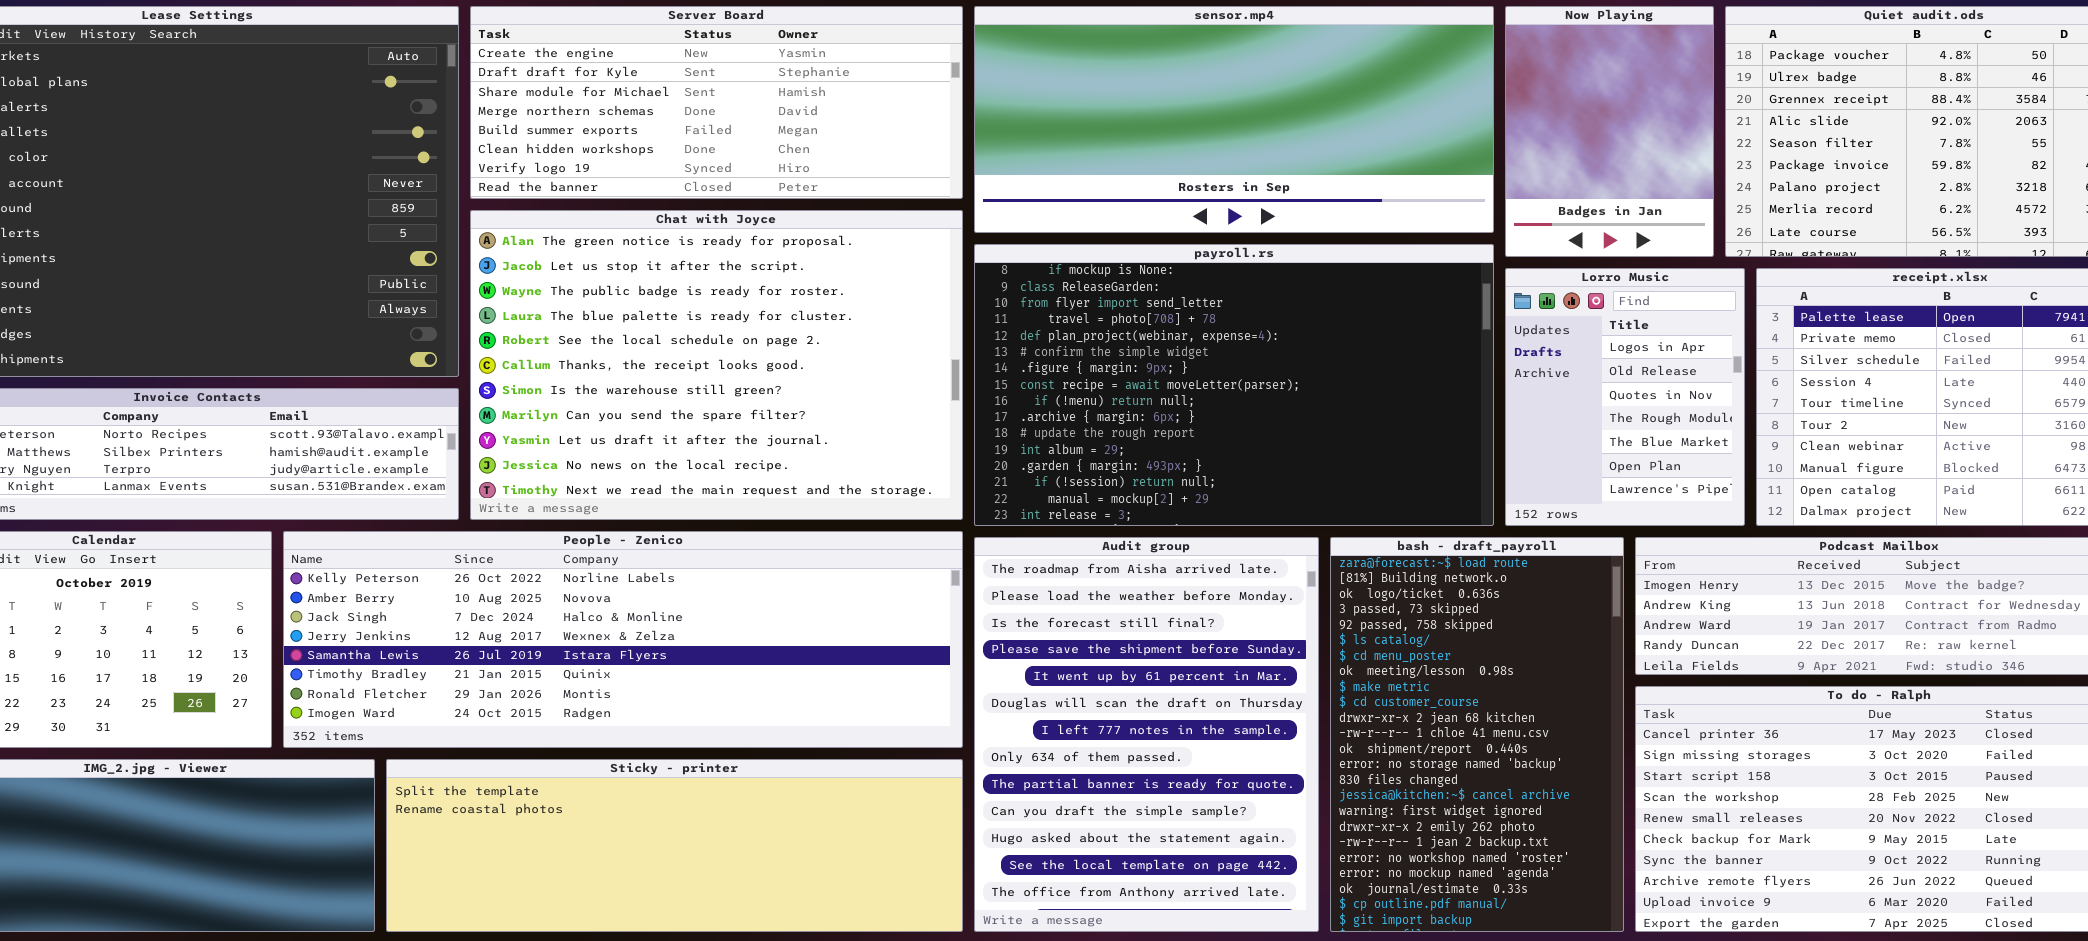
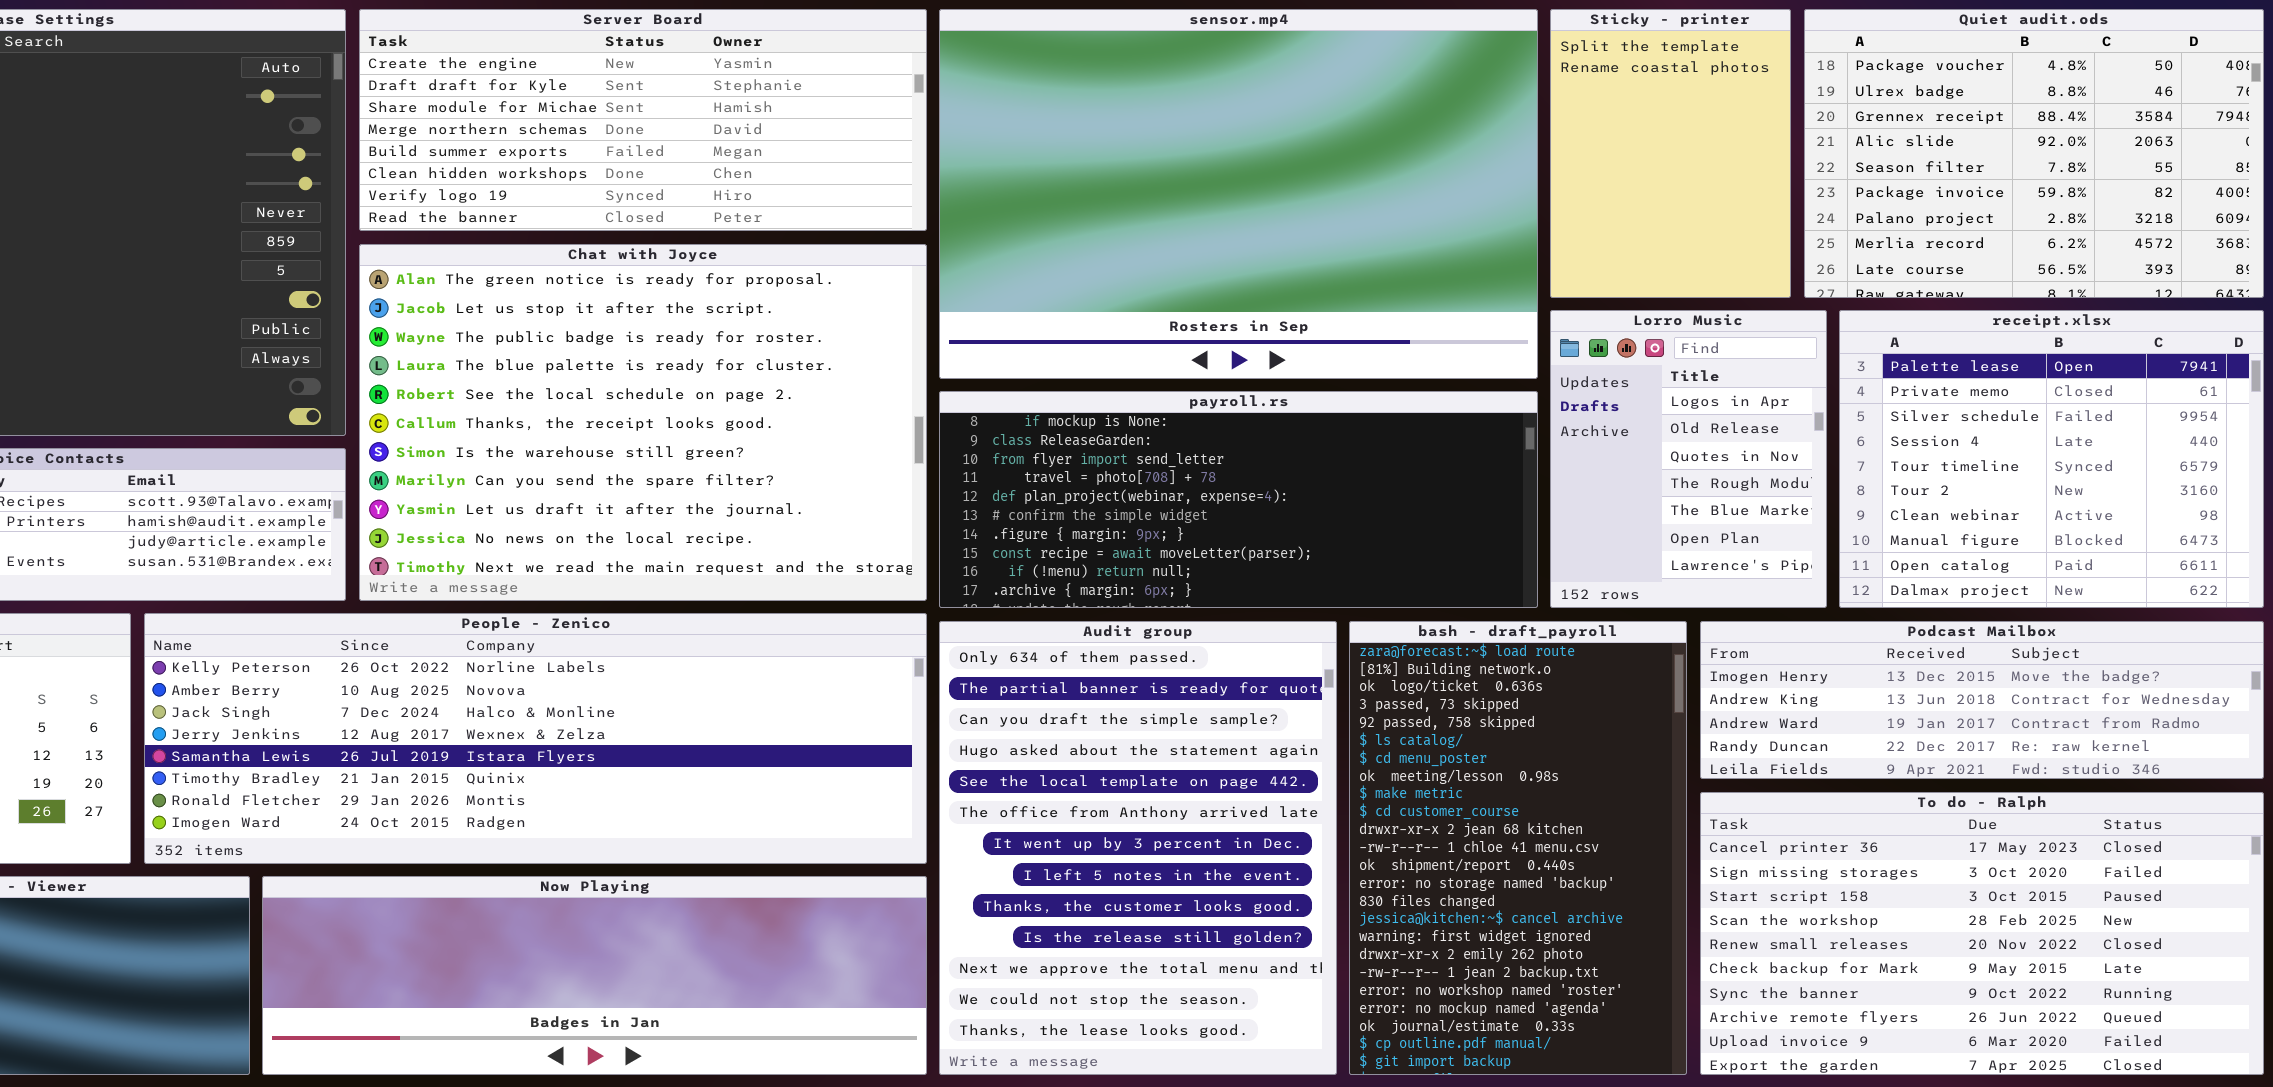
sensor.mp4: [974,6,1494,233] -> [939,9,1538,379], resized
Now Playing: [1505,6,1714,257] -> [262,876,927,1075], moved, resized
payroll.rs: [974,244,1494,526] -> [939,391,1538,608], resized
Audit group: [974,537,1319,932] -> [939,621,1337,1075], scrolled down 7 rows
Sticky - printer: [386,759,963,932] -> [1550,9,1791,298], moved, resized

